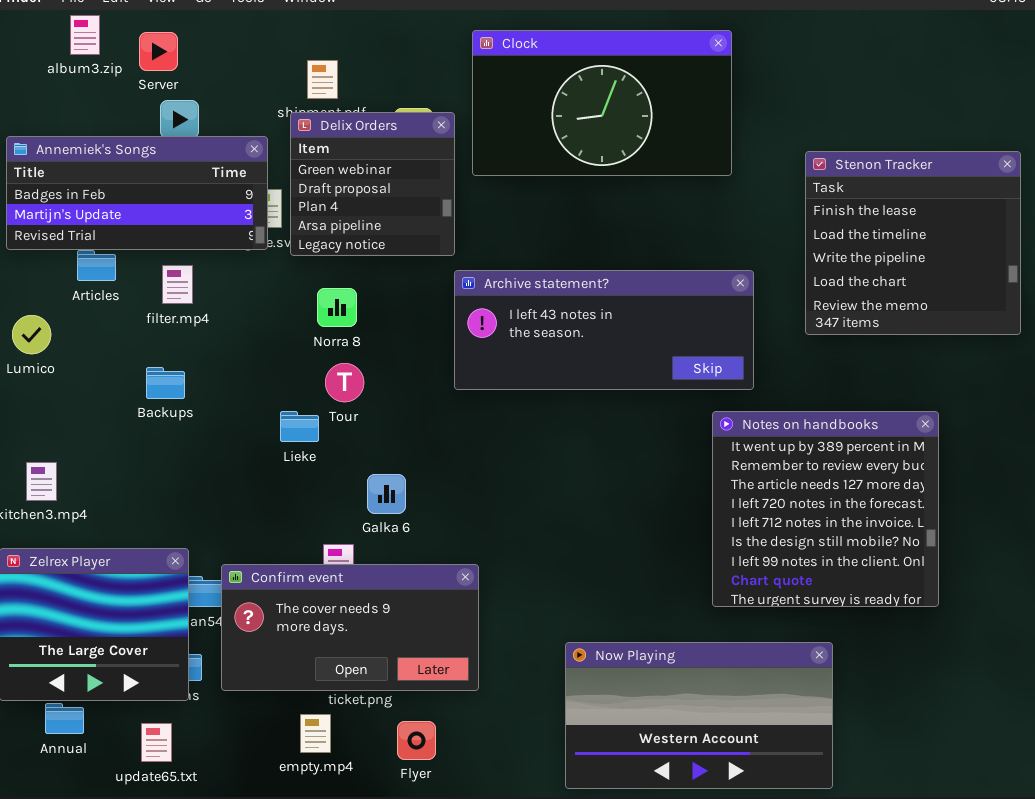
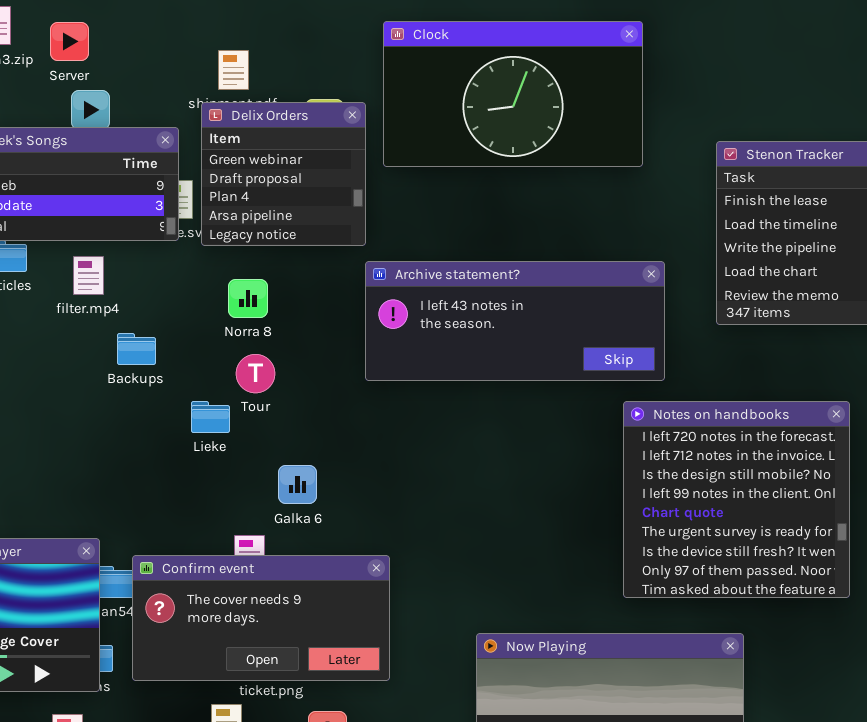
Backups: [146,367,185,399] -> [117,333,156,365], moved
Notes on handbooks: [712,411,939,607] -> [623,401,850,598], scrolled down 3 rows

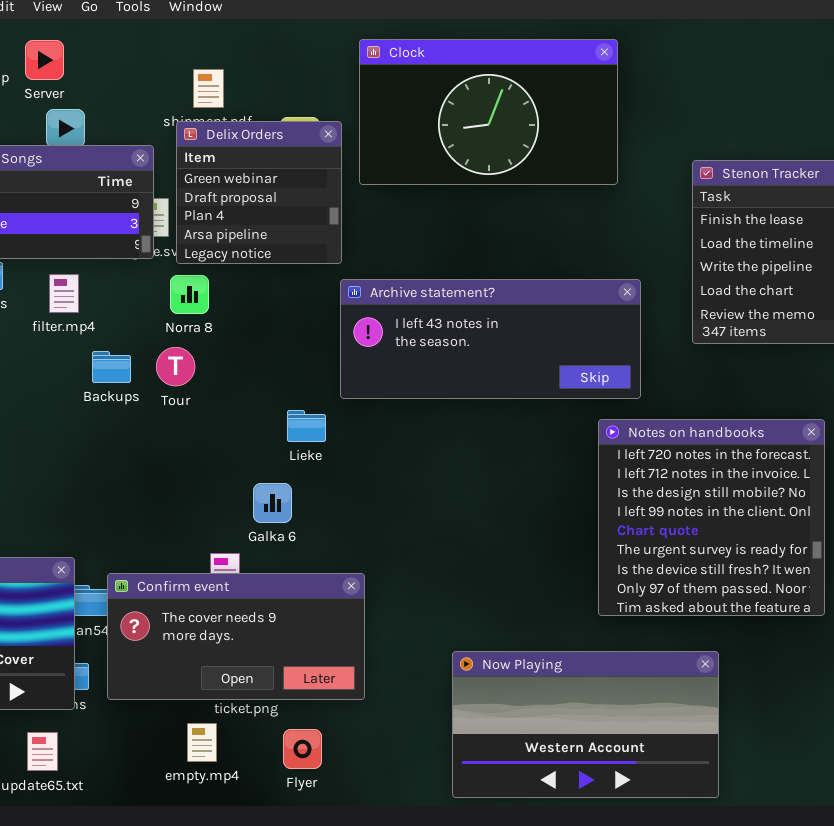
Norra 8: [228,279,268,318] -> [170,275,209,314], moved
Tour: [236,354,275,393] -> [156,347,195,386], moved
Lieke: [191,401,230,433] -> [287,410,326,442], moved

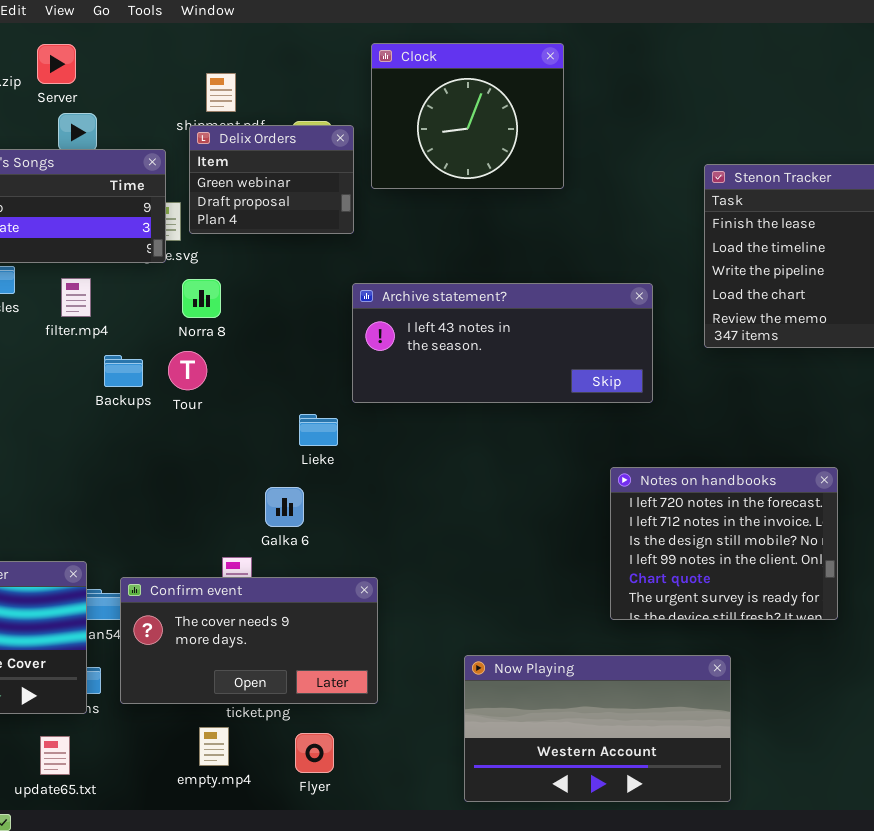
Clock: [359,39,618,185] -> [371,43,564,189], resized
Delix Orders: [176,121,342,264] -> [189,125,354,234], resized
Notes on handbooks: [598,419,825,616] -> [610,467,838,620], resized

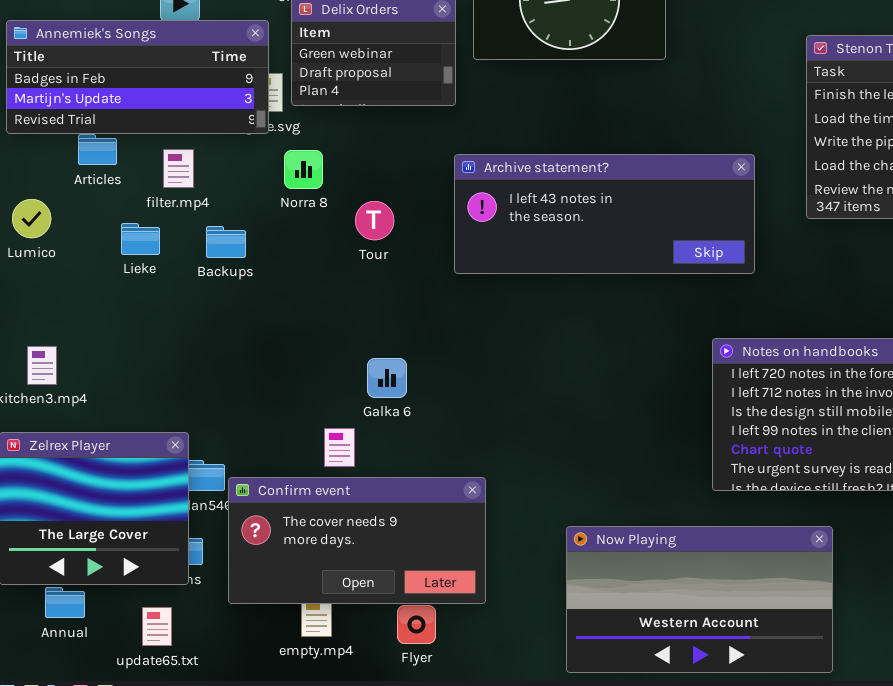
Tour: [168,351,207,390] -> [355,201,394,240], moved
Lieke: [299,414,338,446] -> [121,223,160,255], moved
Confirm event: [120,577,378,704] -> [228,477,486,604], moved

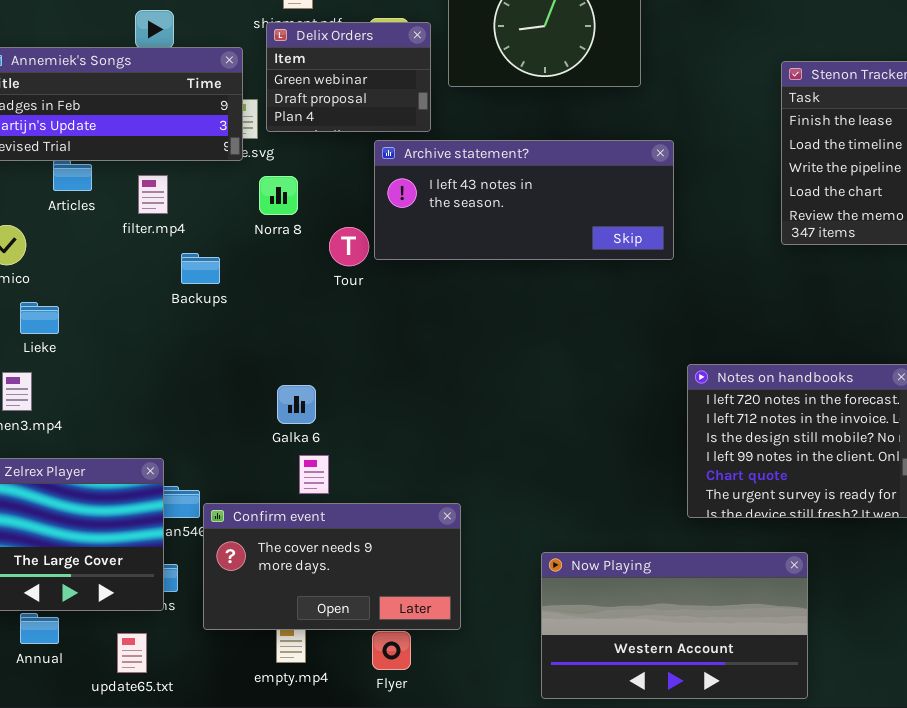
Archive statement?: [454,154,755,274] -> [374,140,674,260], moved
Lieke: [121,223,160,255] -> [20,302,59,334], moved
Galka 6: [367,358,407,398] -> [277,385,316,424], moved

